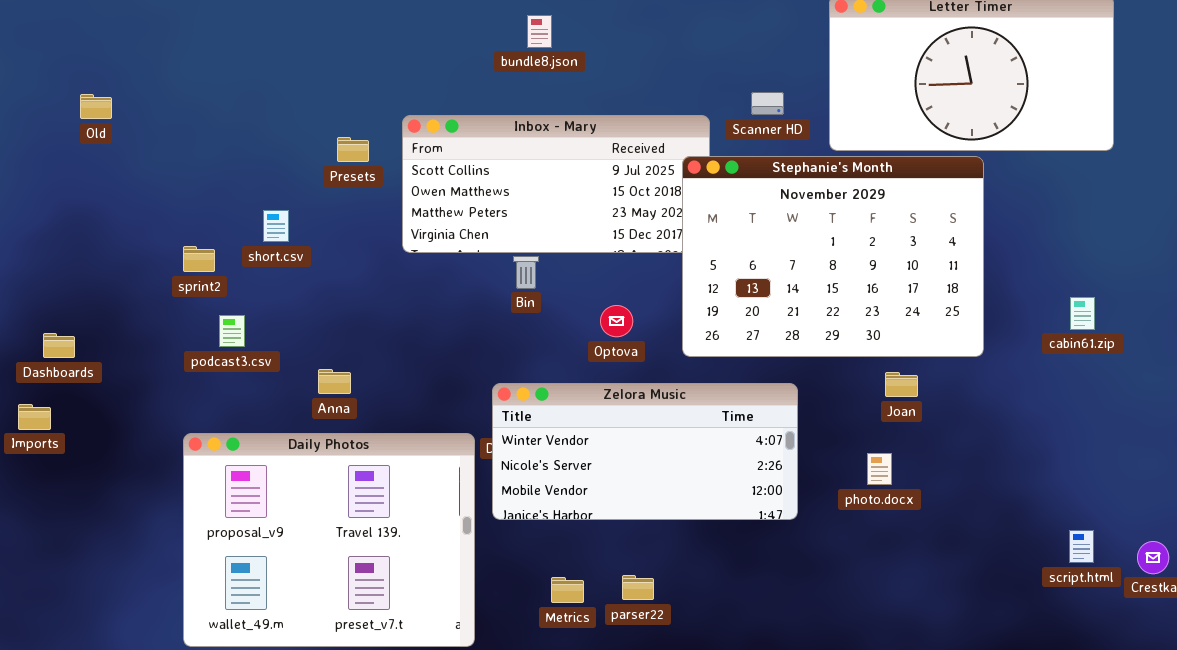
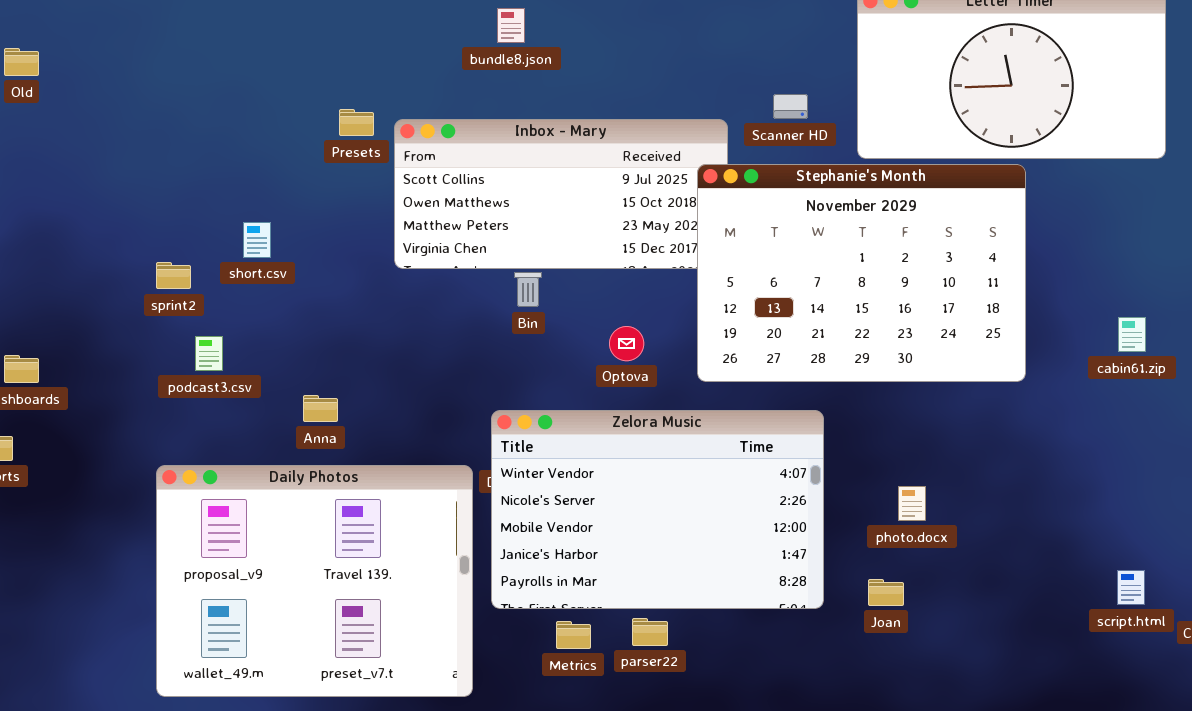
bundle8.json: [527,15,552,48] -> [497,8,525,43], moved
Old: [80,94,112,119] -> [4,48,39,76], moved
Presets: [337,137,369,162] -> [339,109,374,136], moved
Joan: [885,372,918,397] -> [868,579,904,606], moved
Zelora Music: [492,383,798,520] -> [491,410,824,609], resized

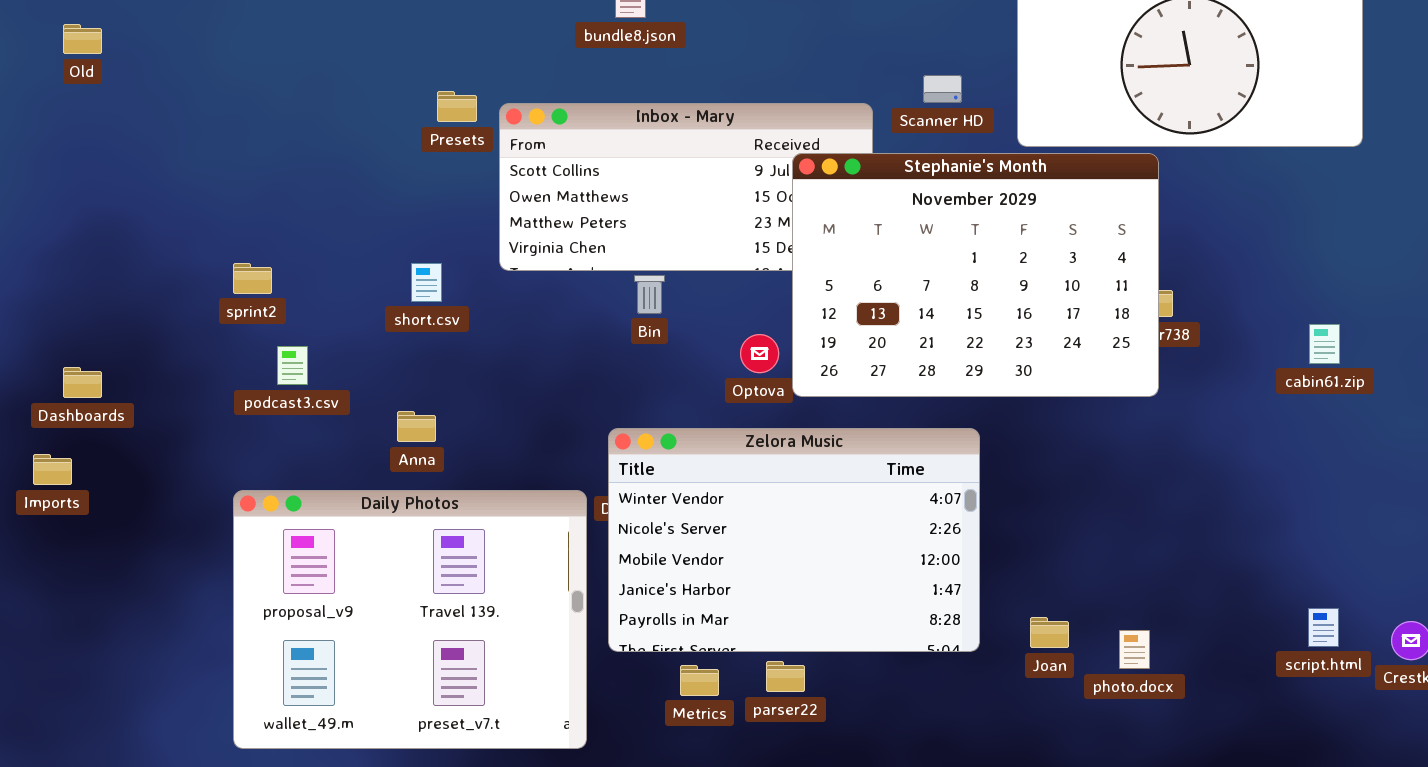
Stephanie's Month: [697,164,1026,382] -> [792,153,1159,397], moved
short.csv: [243,222,271,258] -> [411,263,442,302], moved
photo.docx: [898,486,926,521] -> [1119,630,1150,669], moved

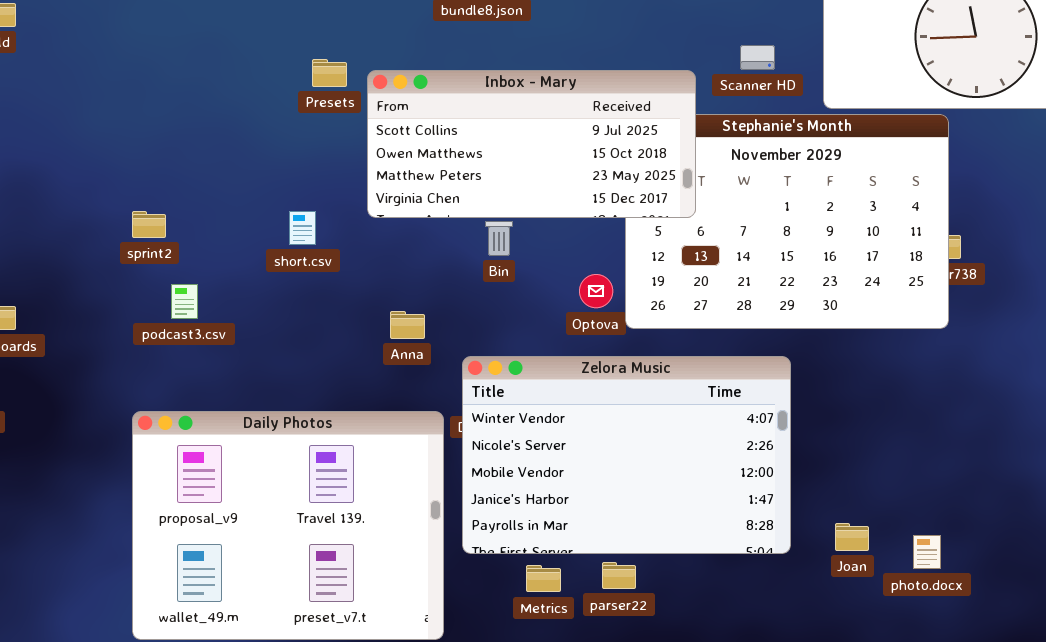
Inbox - Mary: [499,103,873,271] -> [367,70,696,218], raised
Anna: [397,411,436,442] -> [390,311,425,339], moved

